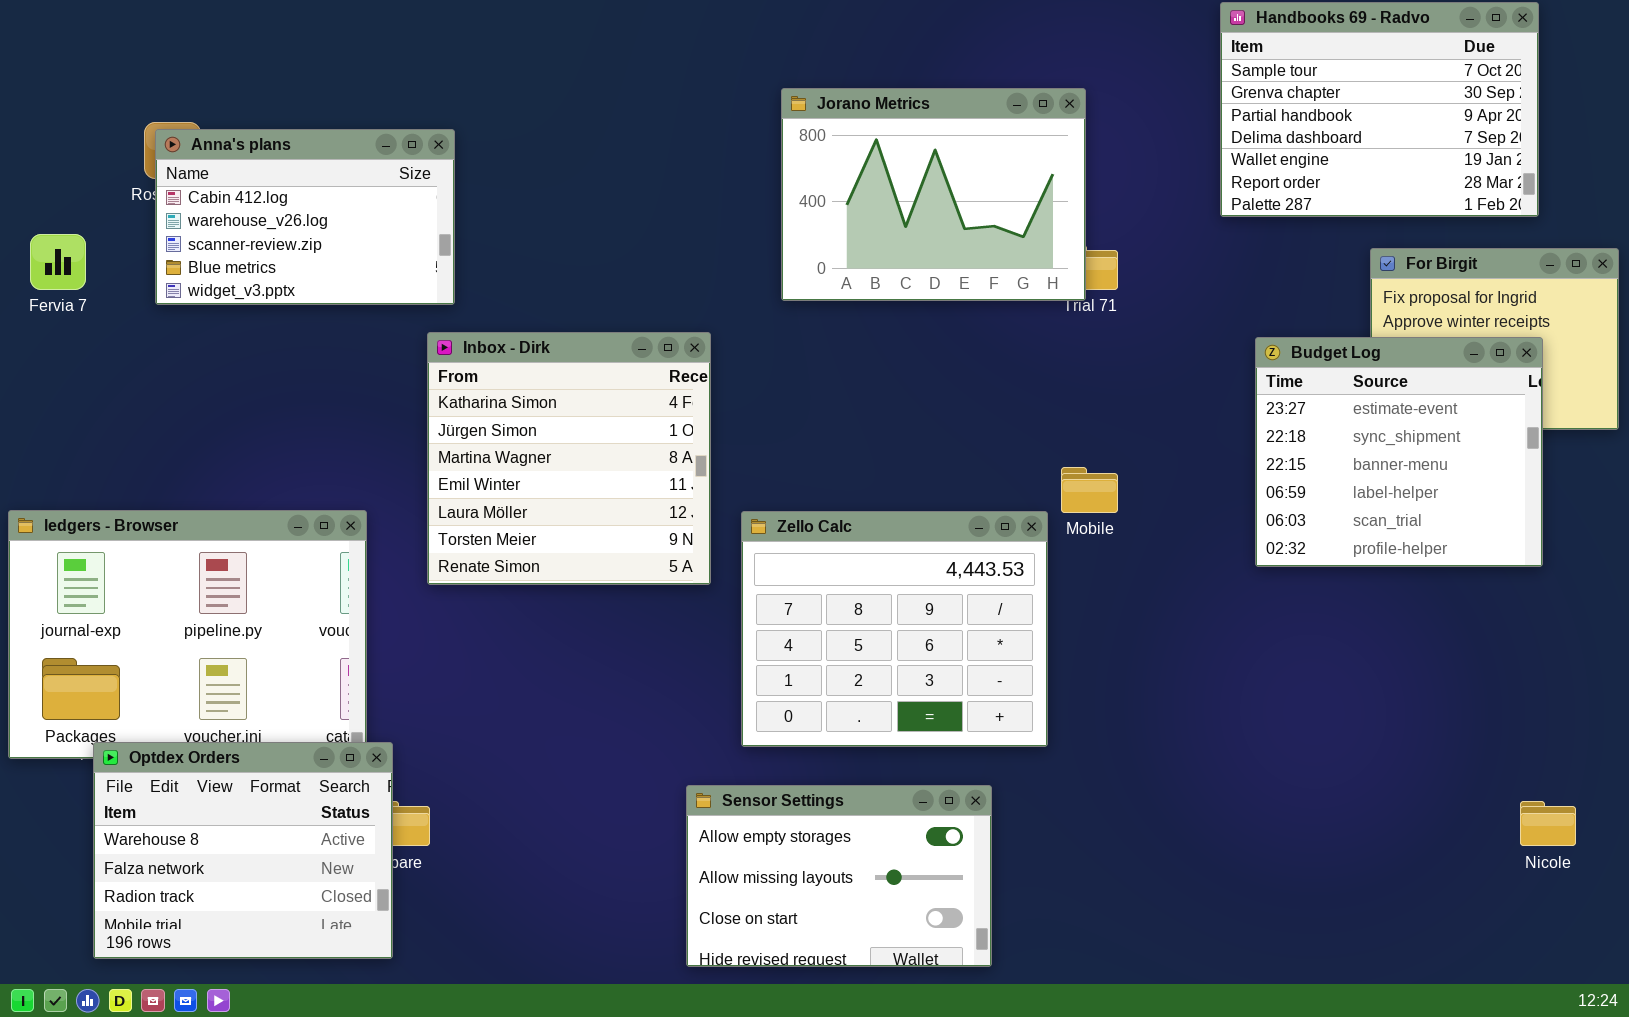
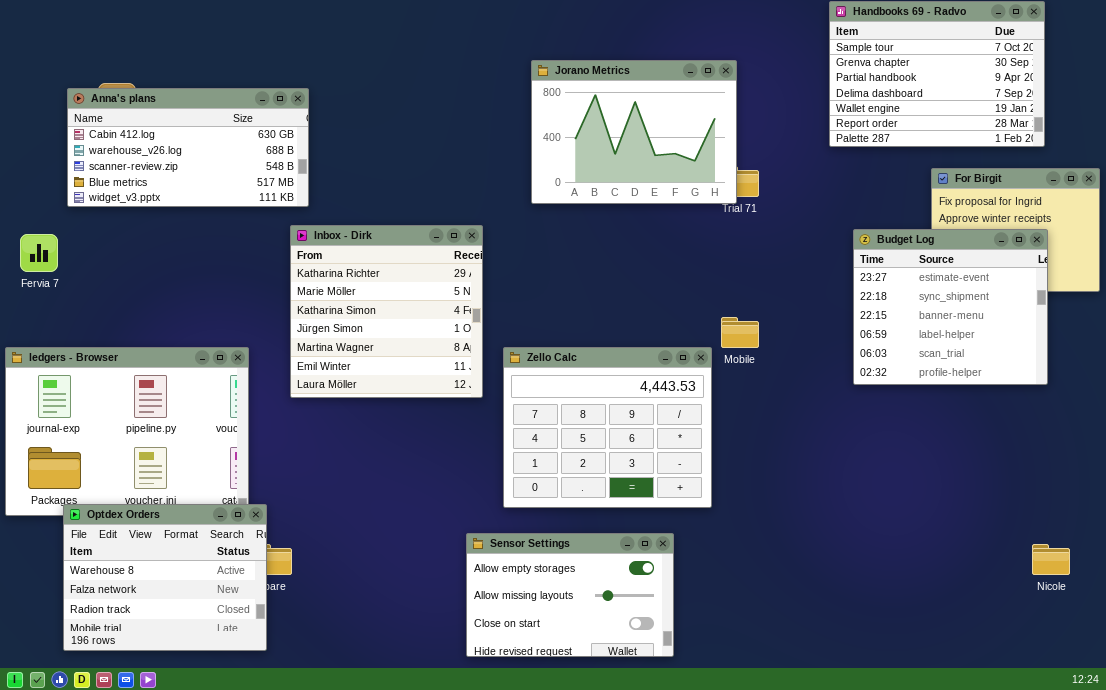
Anna's plans: [155,129,455,305] -> [67,88,309,207], resized
Fervia 7: [30,234,86,290] -> [20,234,58,272], moved
Inbox - Dirk: [427,332,711,585] -> [290,225,483,398], scrolled up 2 rows

